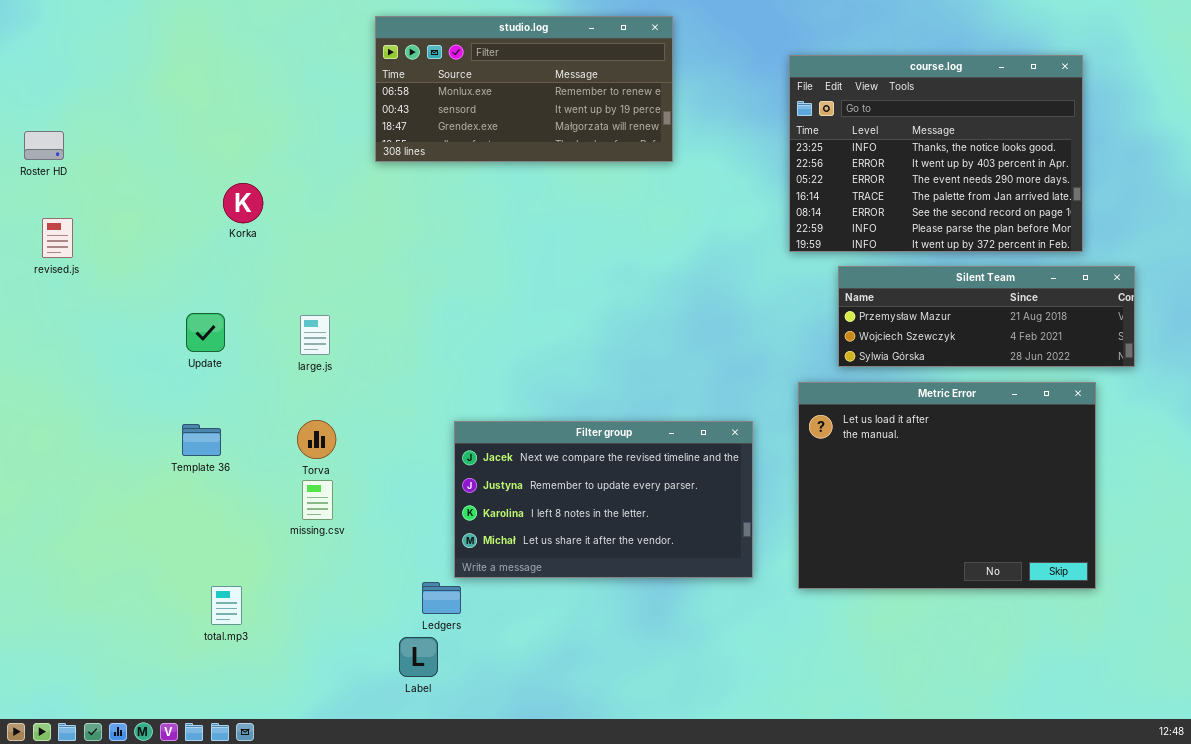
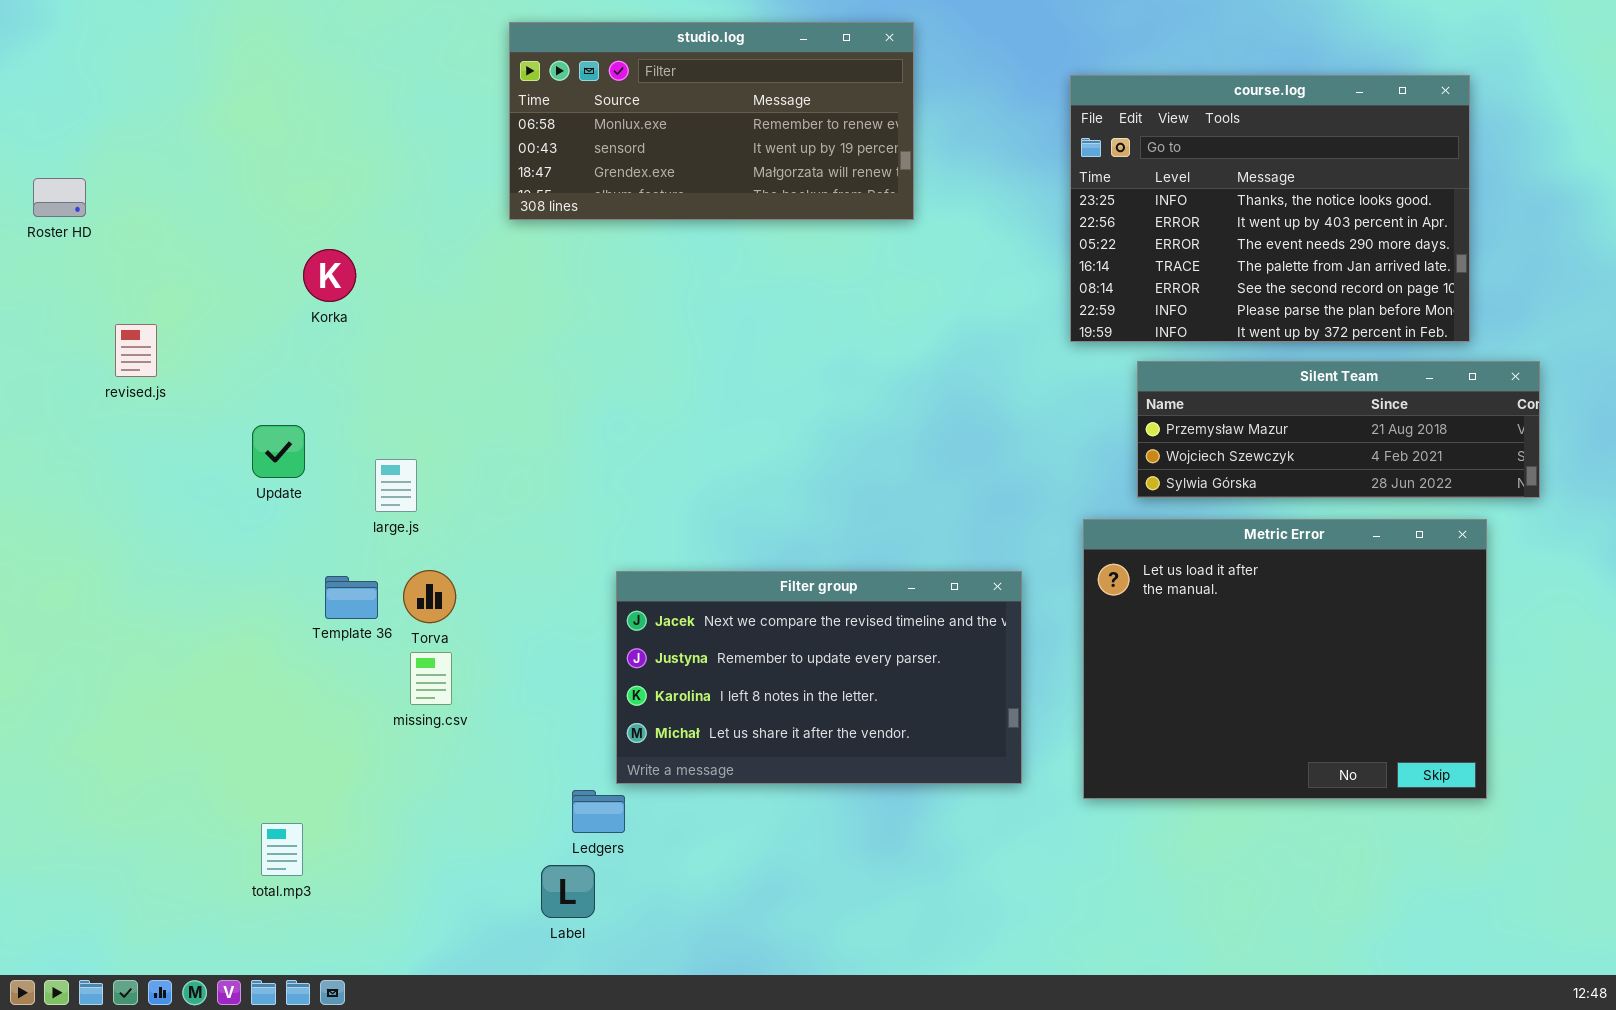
revised.js: [42,218,73,258] -> [115,324,157,377], moved
large.js: [300,315,330,355] -> [375,459,417,512], moved
Template 36: [182,424,221,456] -> [325,576,378,619], moved
total.mp3: [211,586,242,625] -> [261,823,303,876], moved

